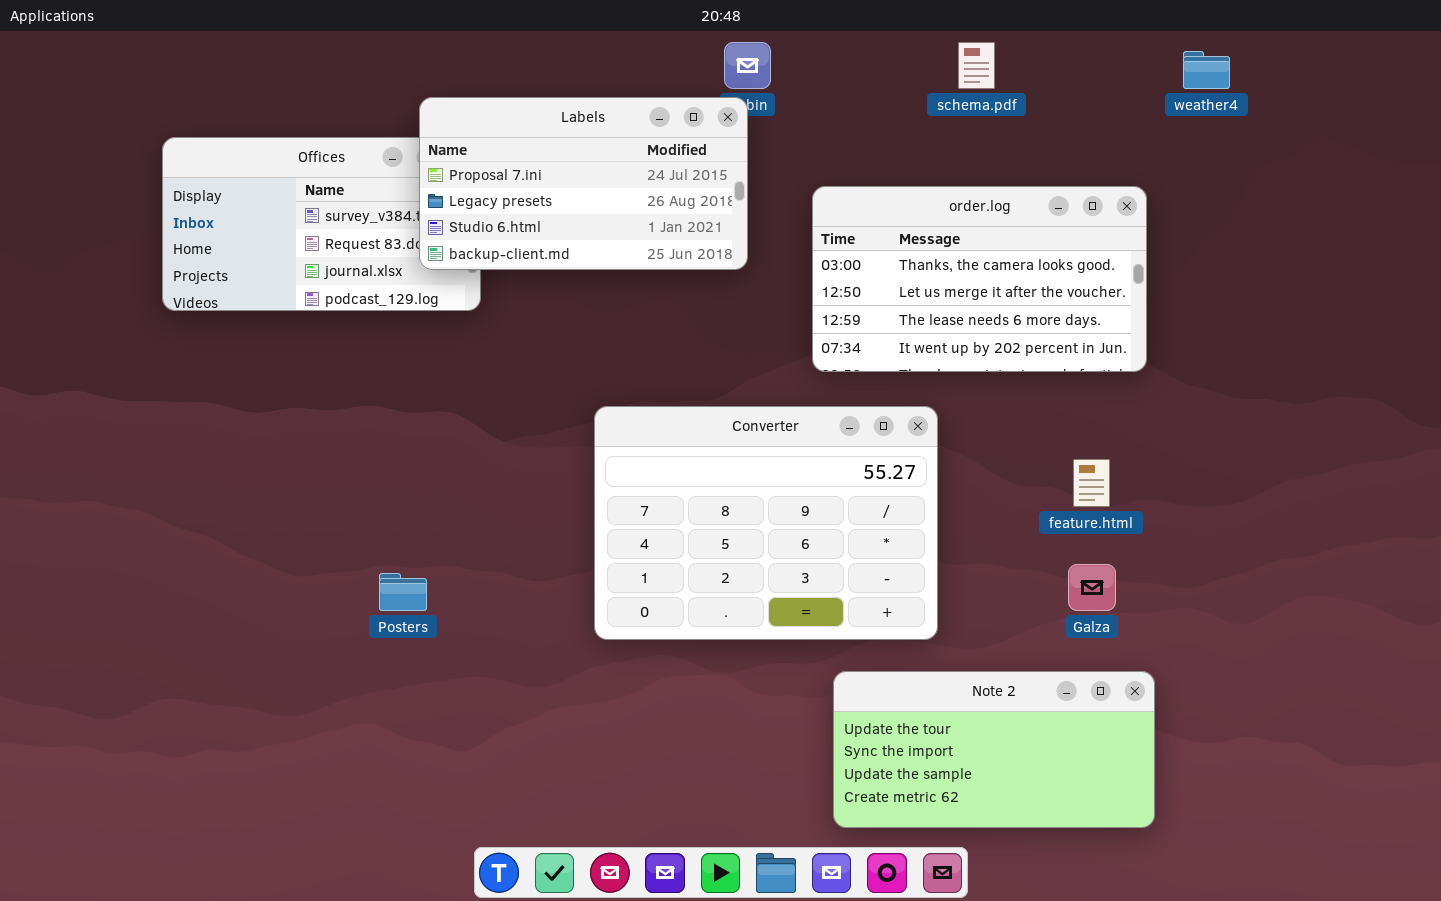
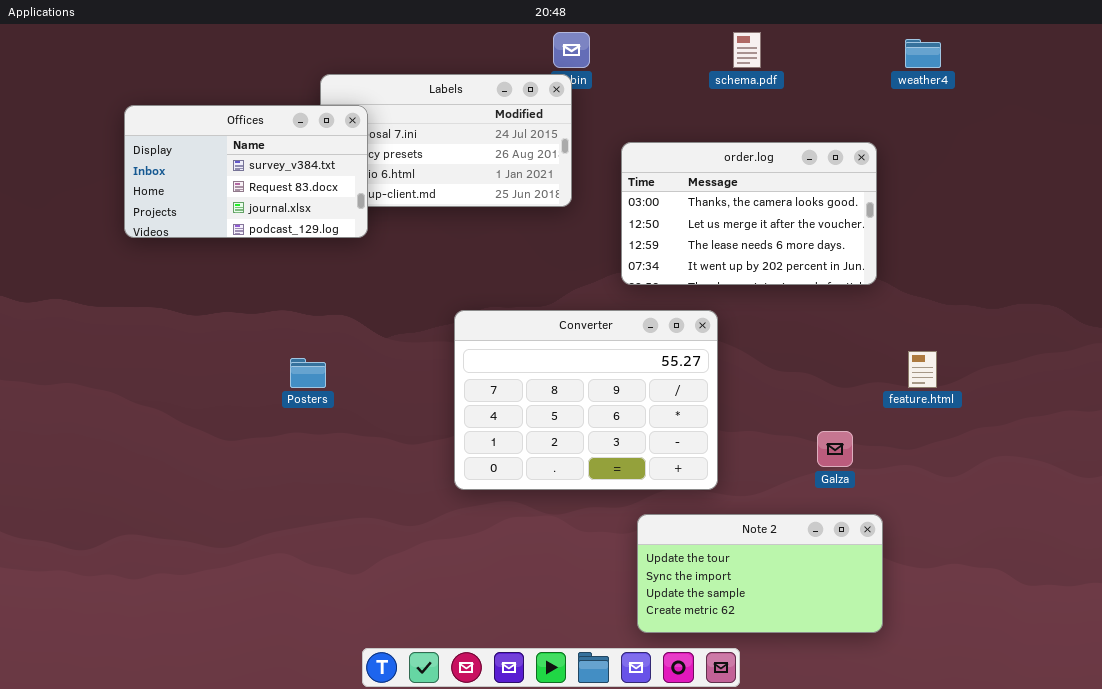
Offices: [162,137,481,311] -> [124,105,368,238], raised
feature.html: [1073,459,1110,507] -> [908,351,937,388], moved
Posters: [379,573,427,611] -> [290,358,326,388], moved

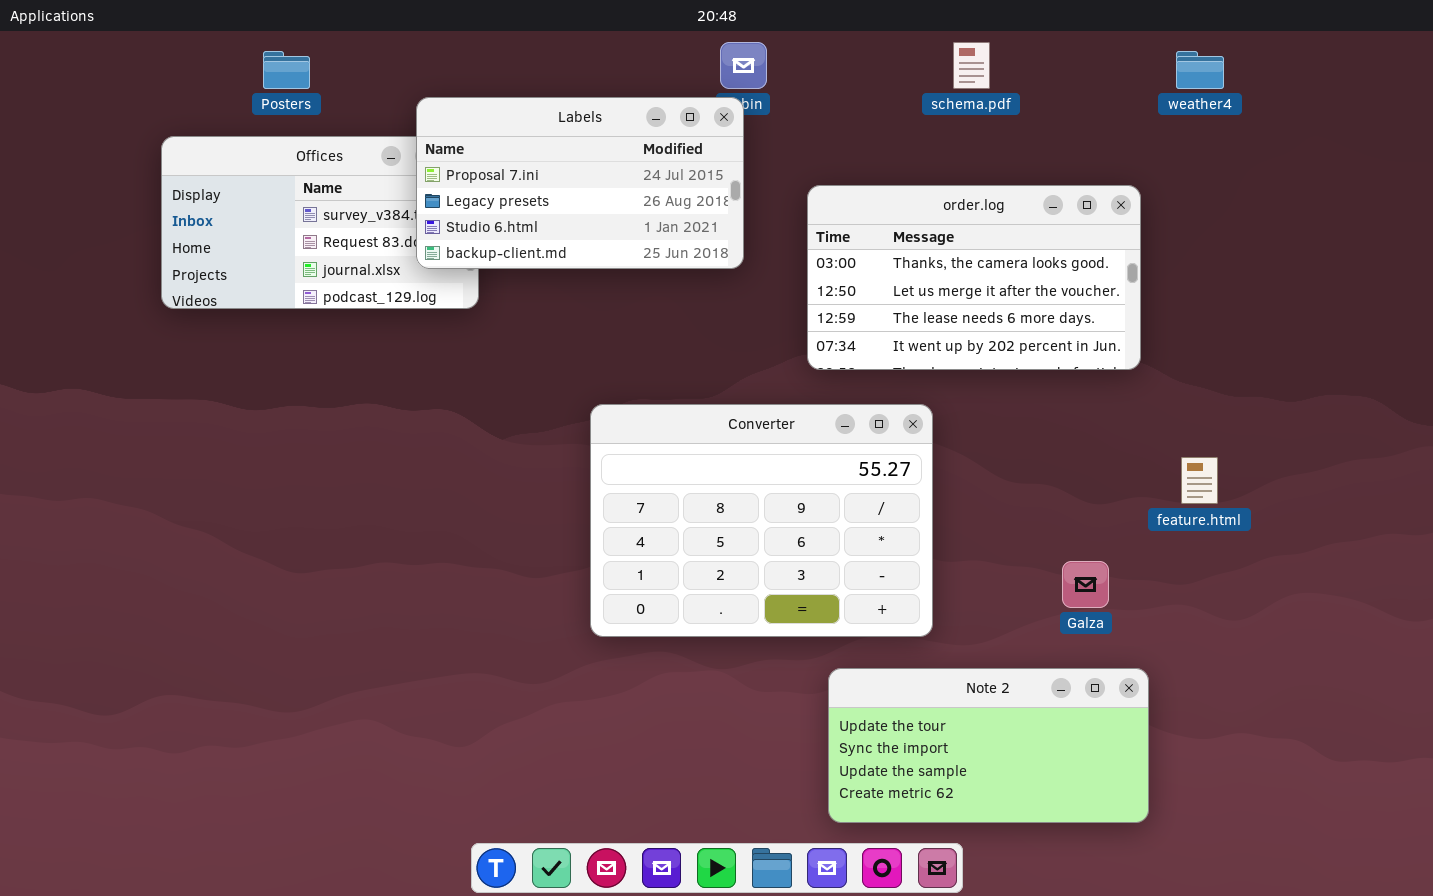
Labels: [320,74,572,207] -> [416,97,744,269], raised
Posters: [290,358,326,388] -> [263,51,310,89], moved

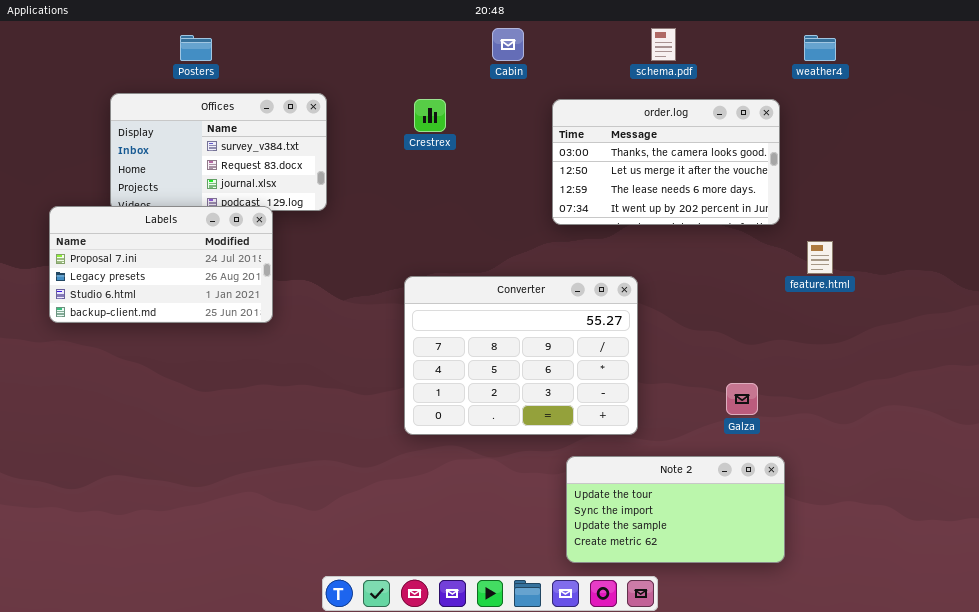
Labels: [416,97,744,269] -> [49,206,273,323], moved
order.log: [807,185,1141,370] -> [552,99,780,225], moved
feature.html: [1181,457,1218,504] -> [807,241,833,274], moved

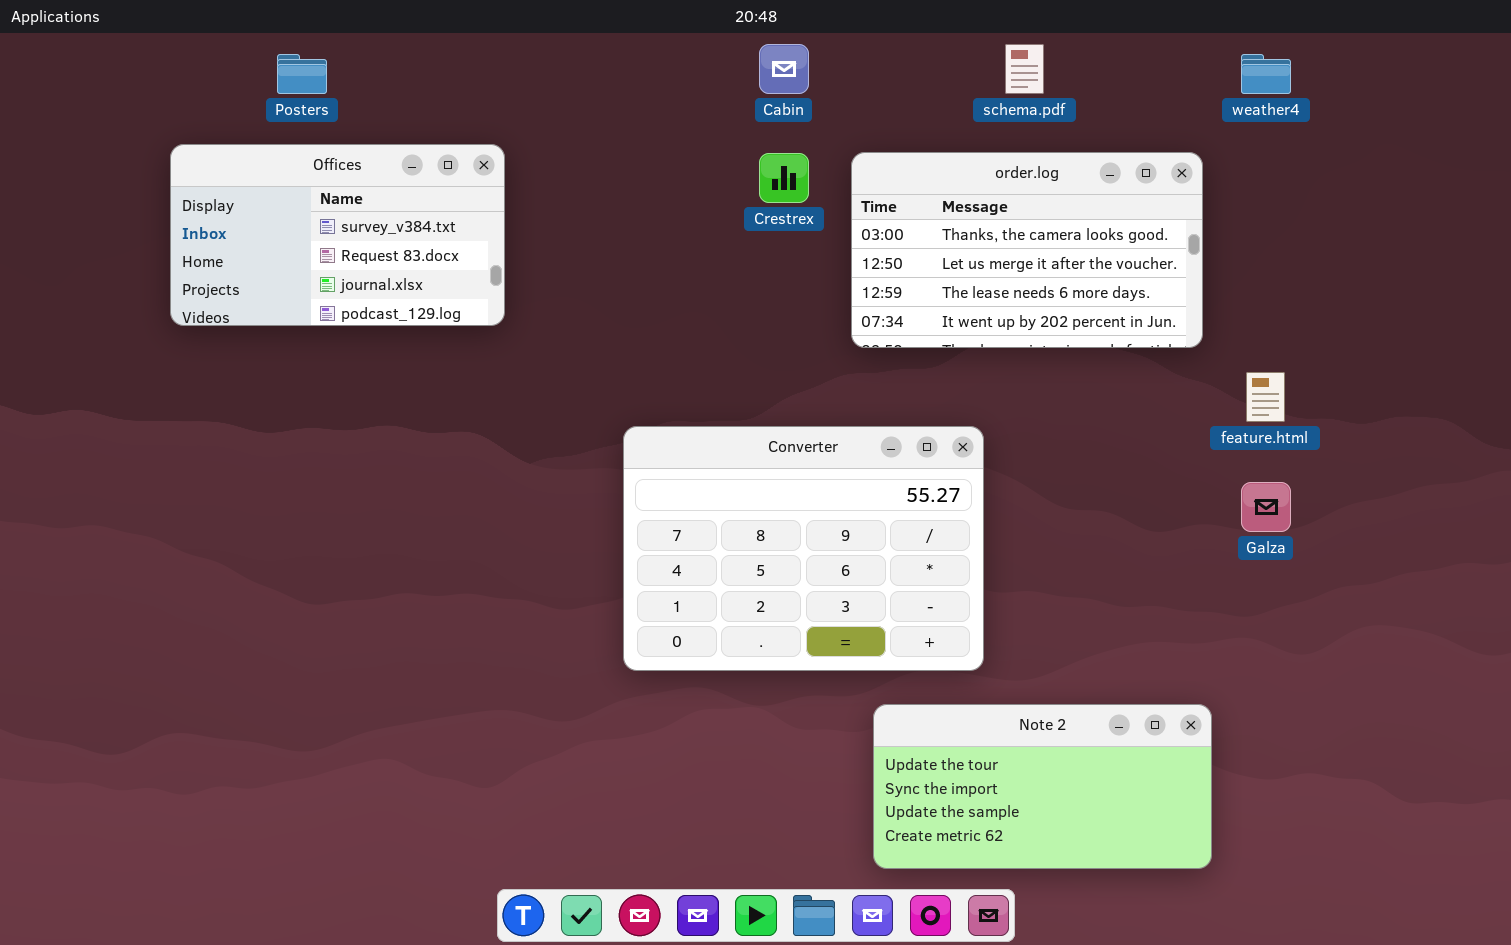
Crestrex: [414,99,446,132] -> [759,153,809,203], moved
Labels: [49,206,273,323] -> none, closed
Galza: [726,383,758,415] -> [1241,482,1291,532], moved

